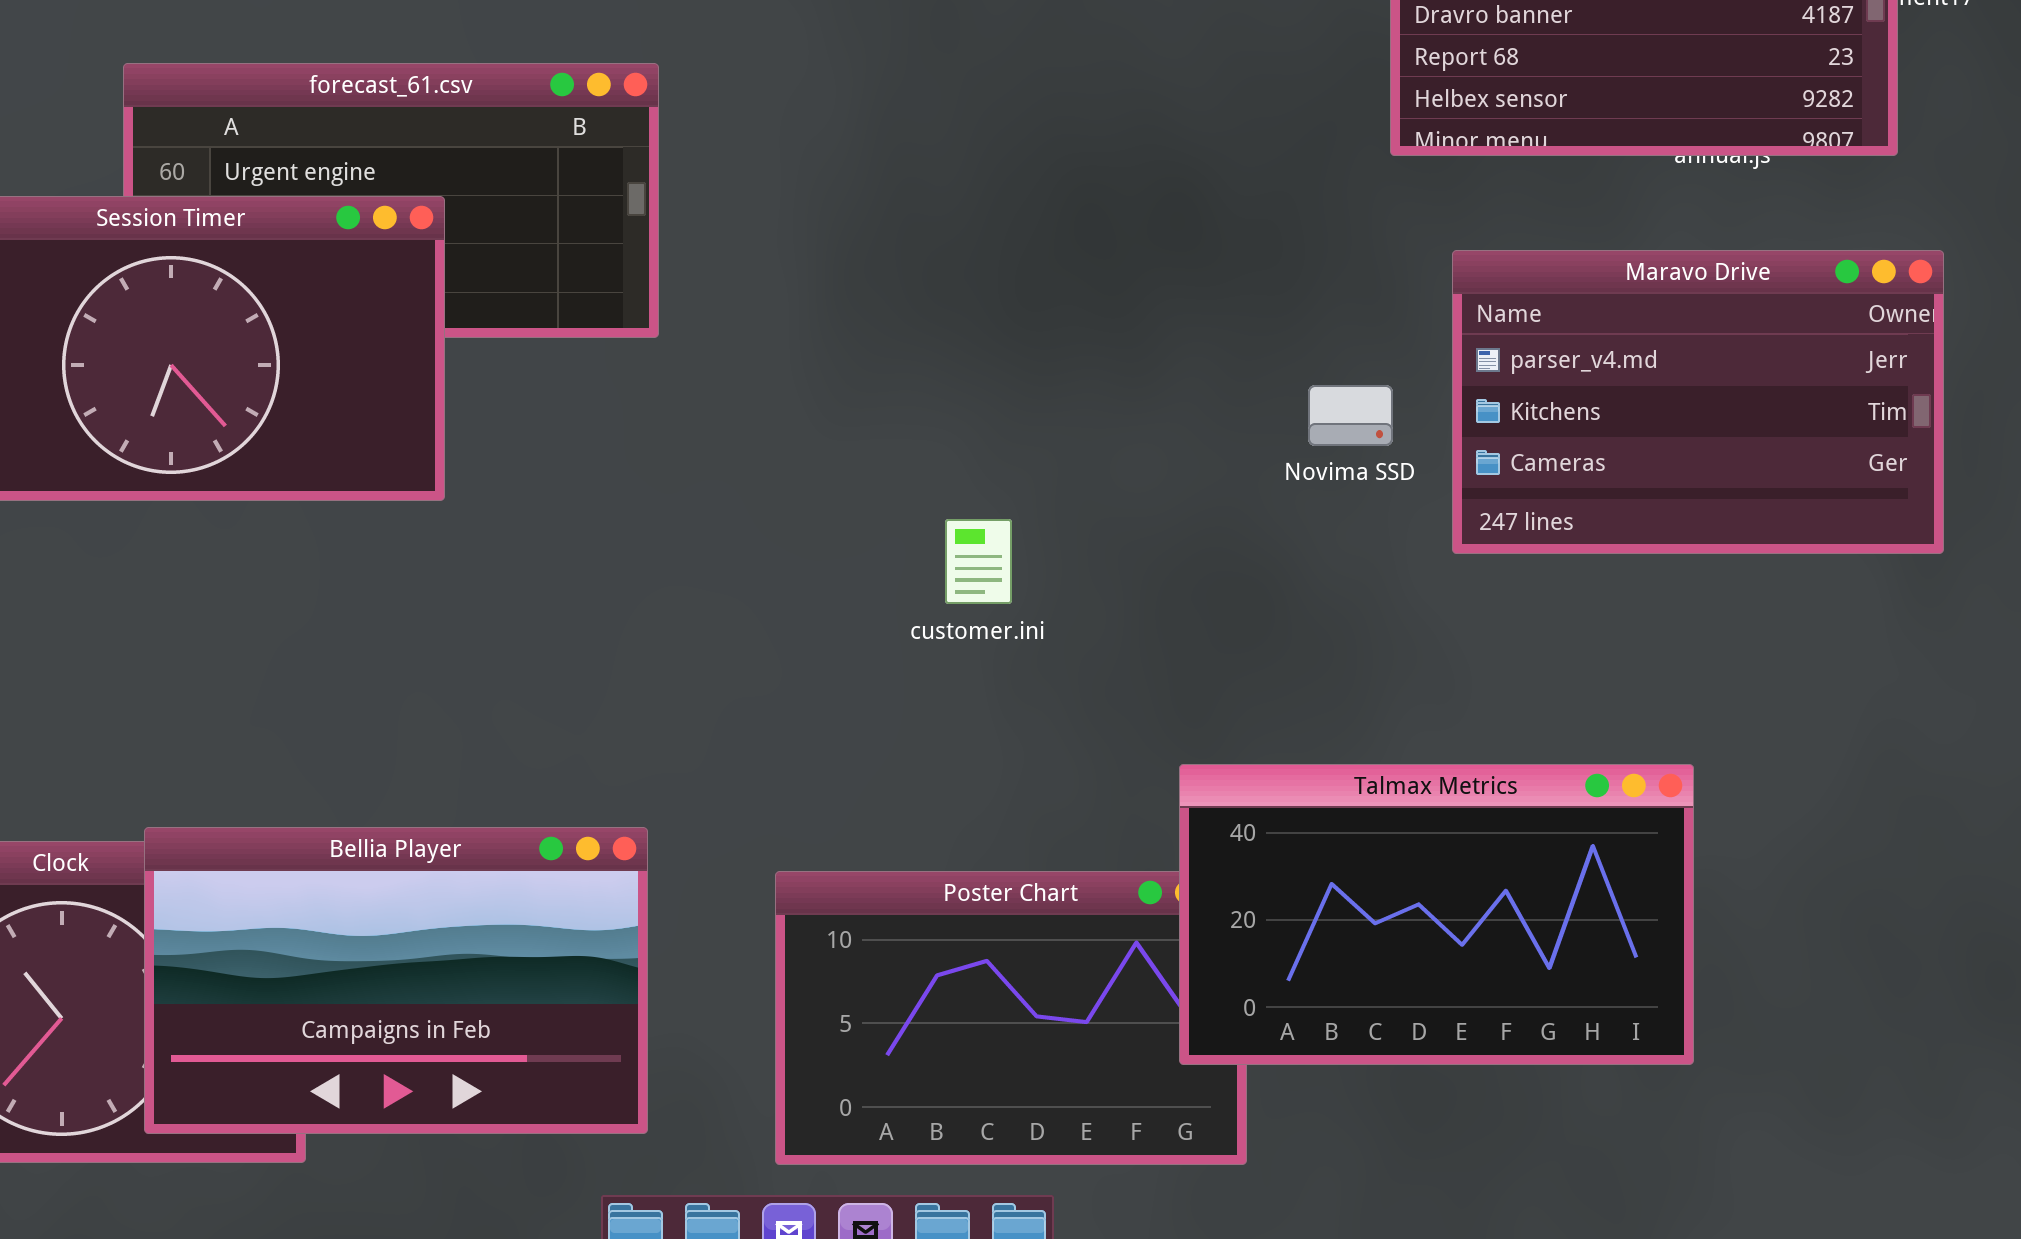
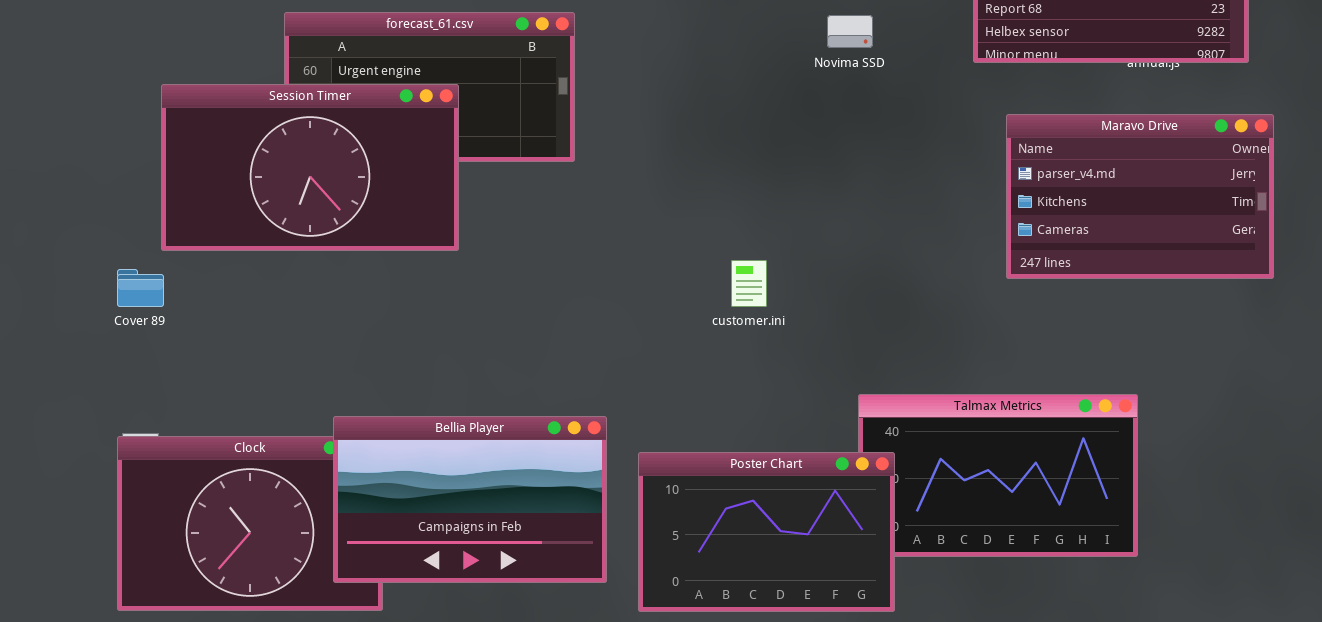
Novima SSD: [1308,385,1393,446] -> [827,15,873,48], moved
Bellia Player: [144,827,648,1134] -> [333,416,607,583], moved
Poster Chart: [775,871,1247,1165] -> [638,452,895,612], raised

